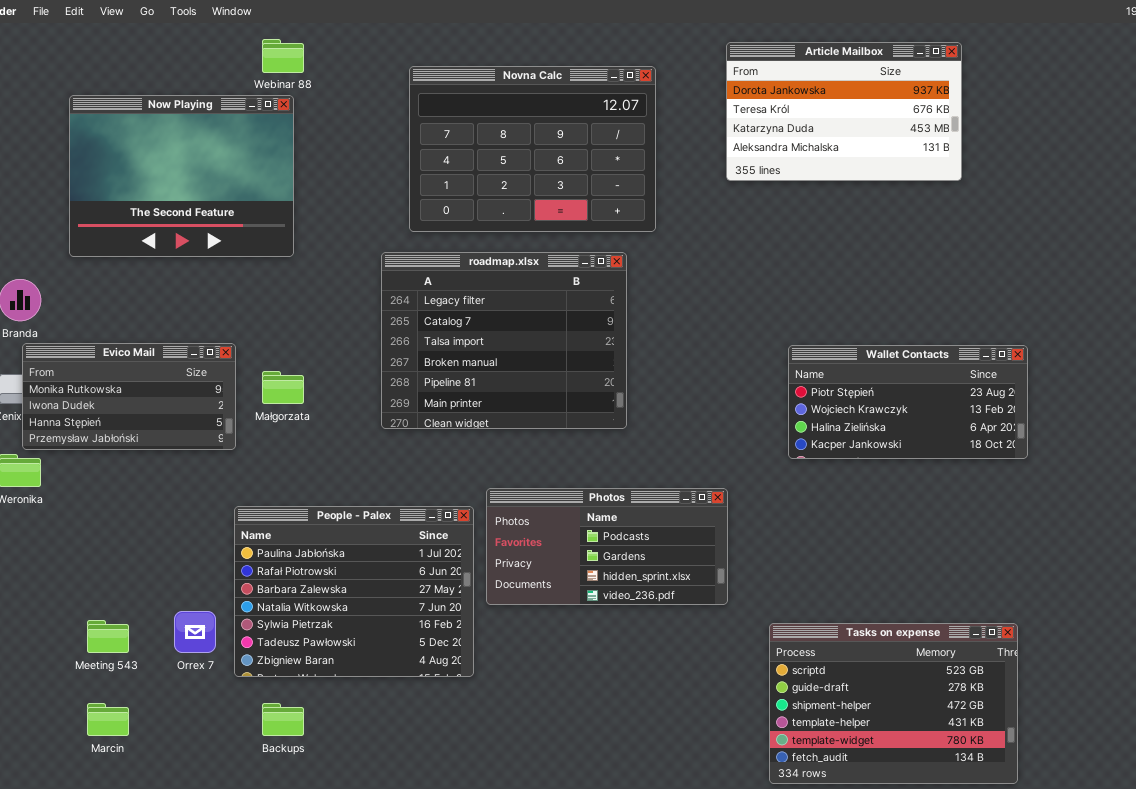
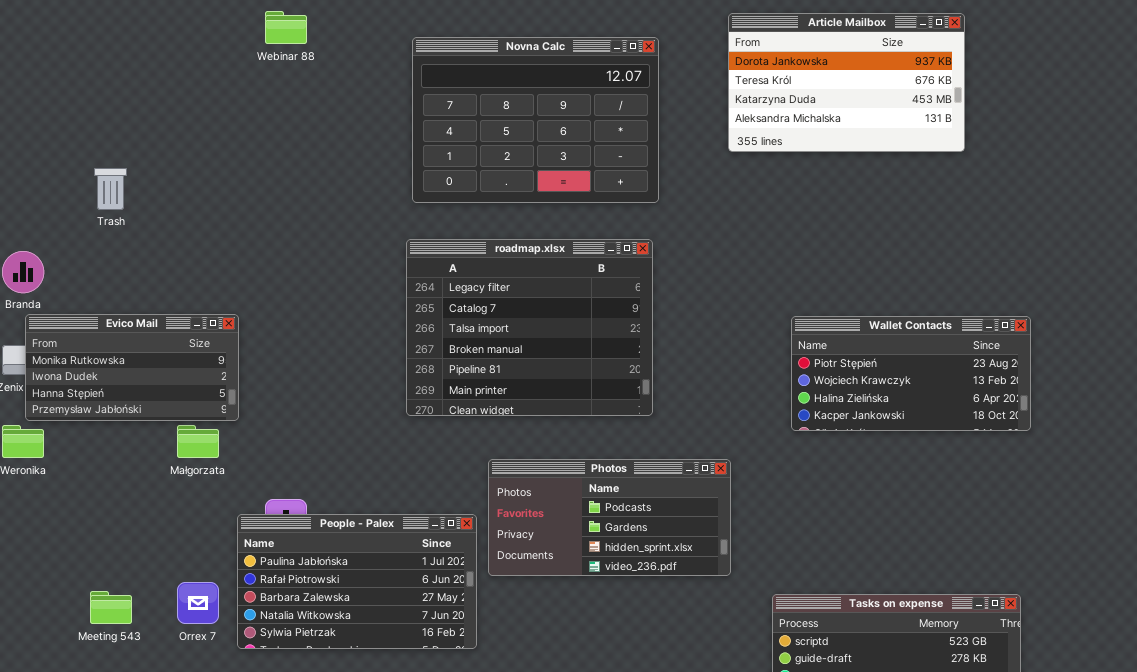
Now Playing: [69,95,294,257] -> none, closed
roadmap.xlsx: [381,252,627,429] -> [406,239,653,416], moved
Małgorzata: [262,371,304,404] -> [177,425,219,458], moved
People - Palex: [234,506,474,677] -> [237,514,477,649], resized

